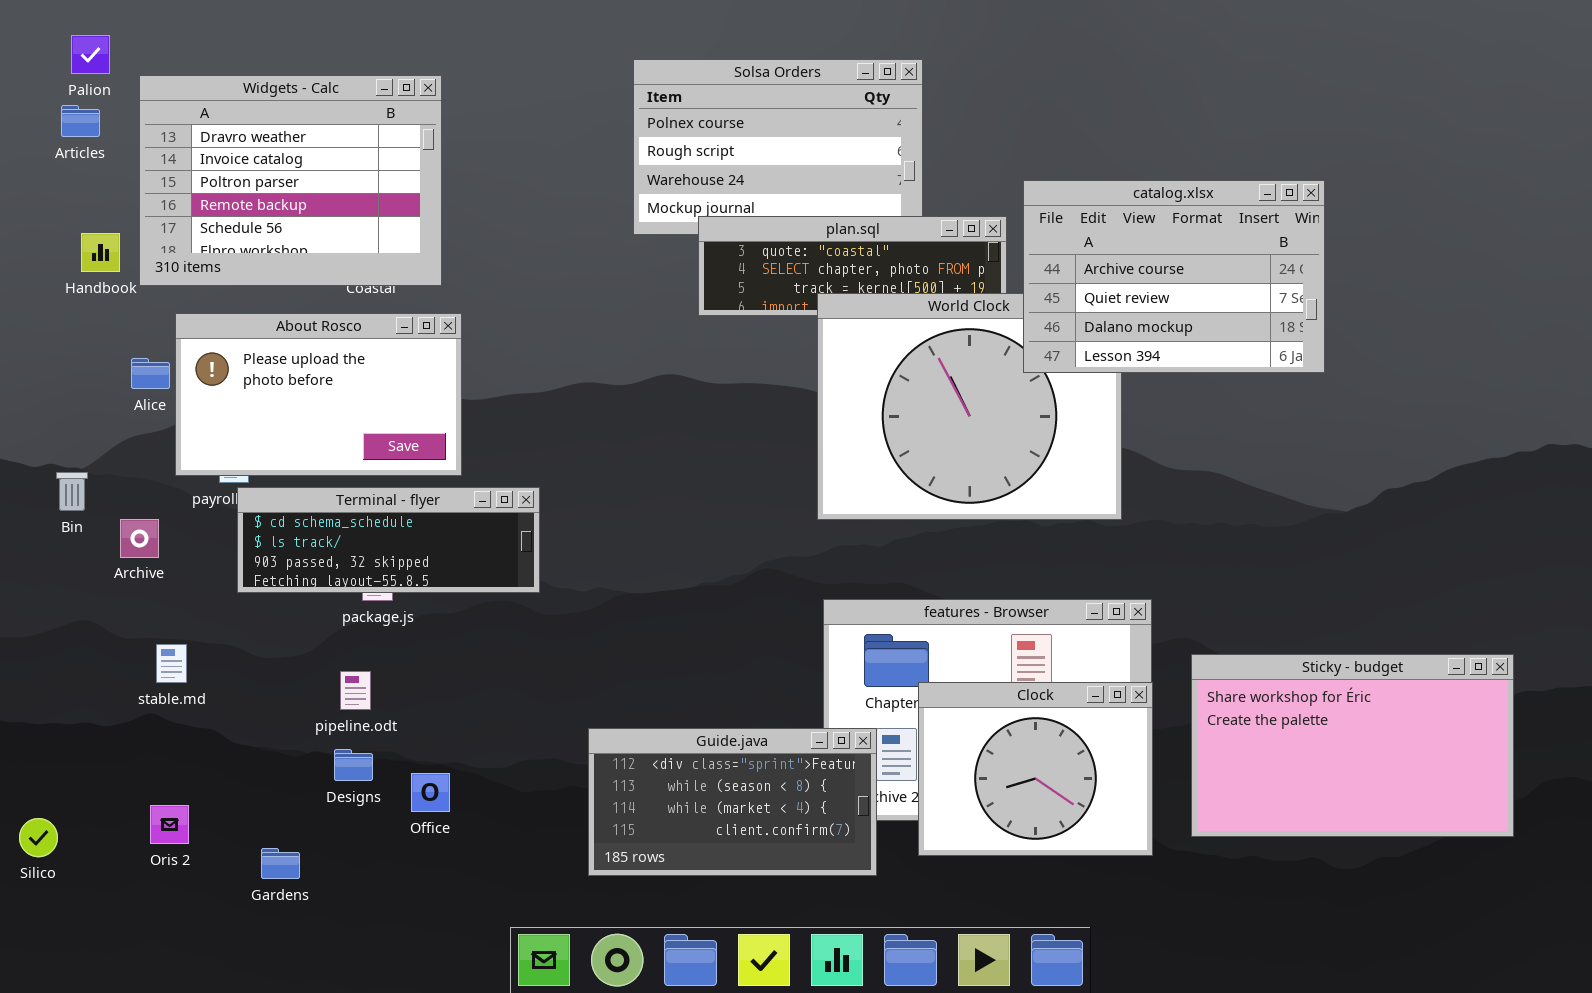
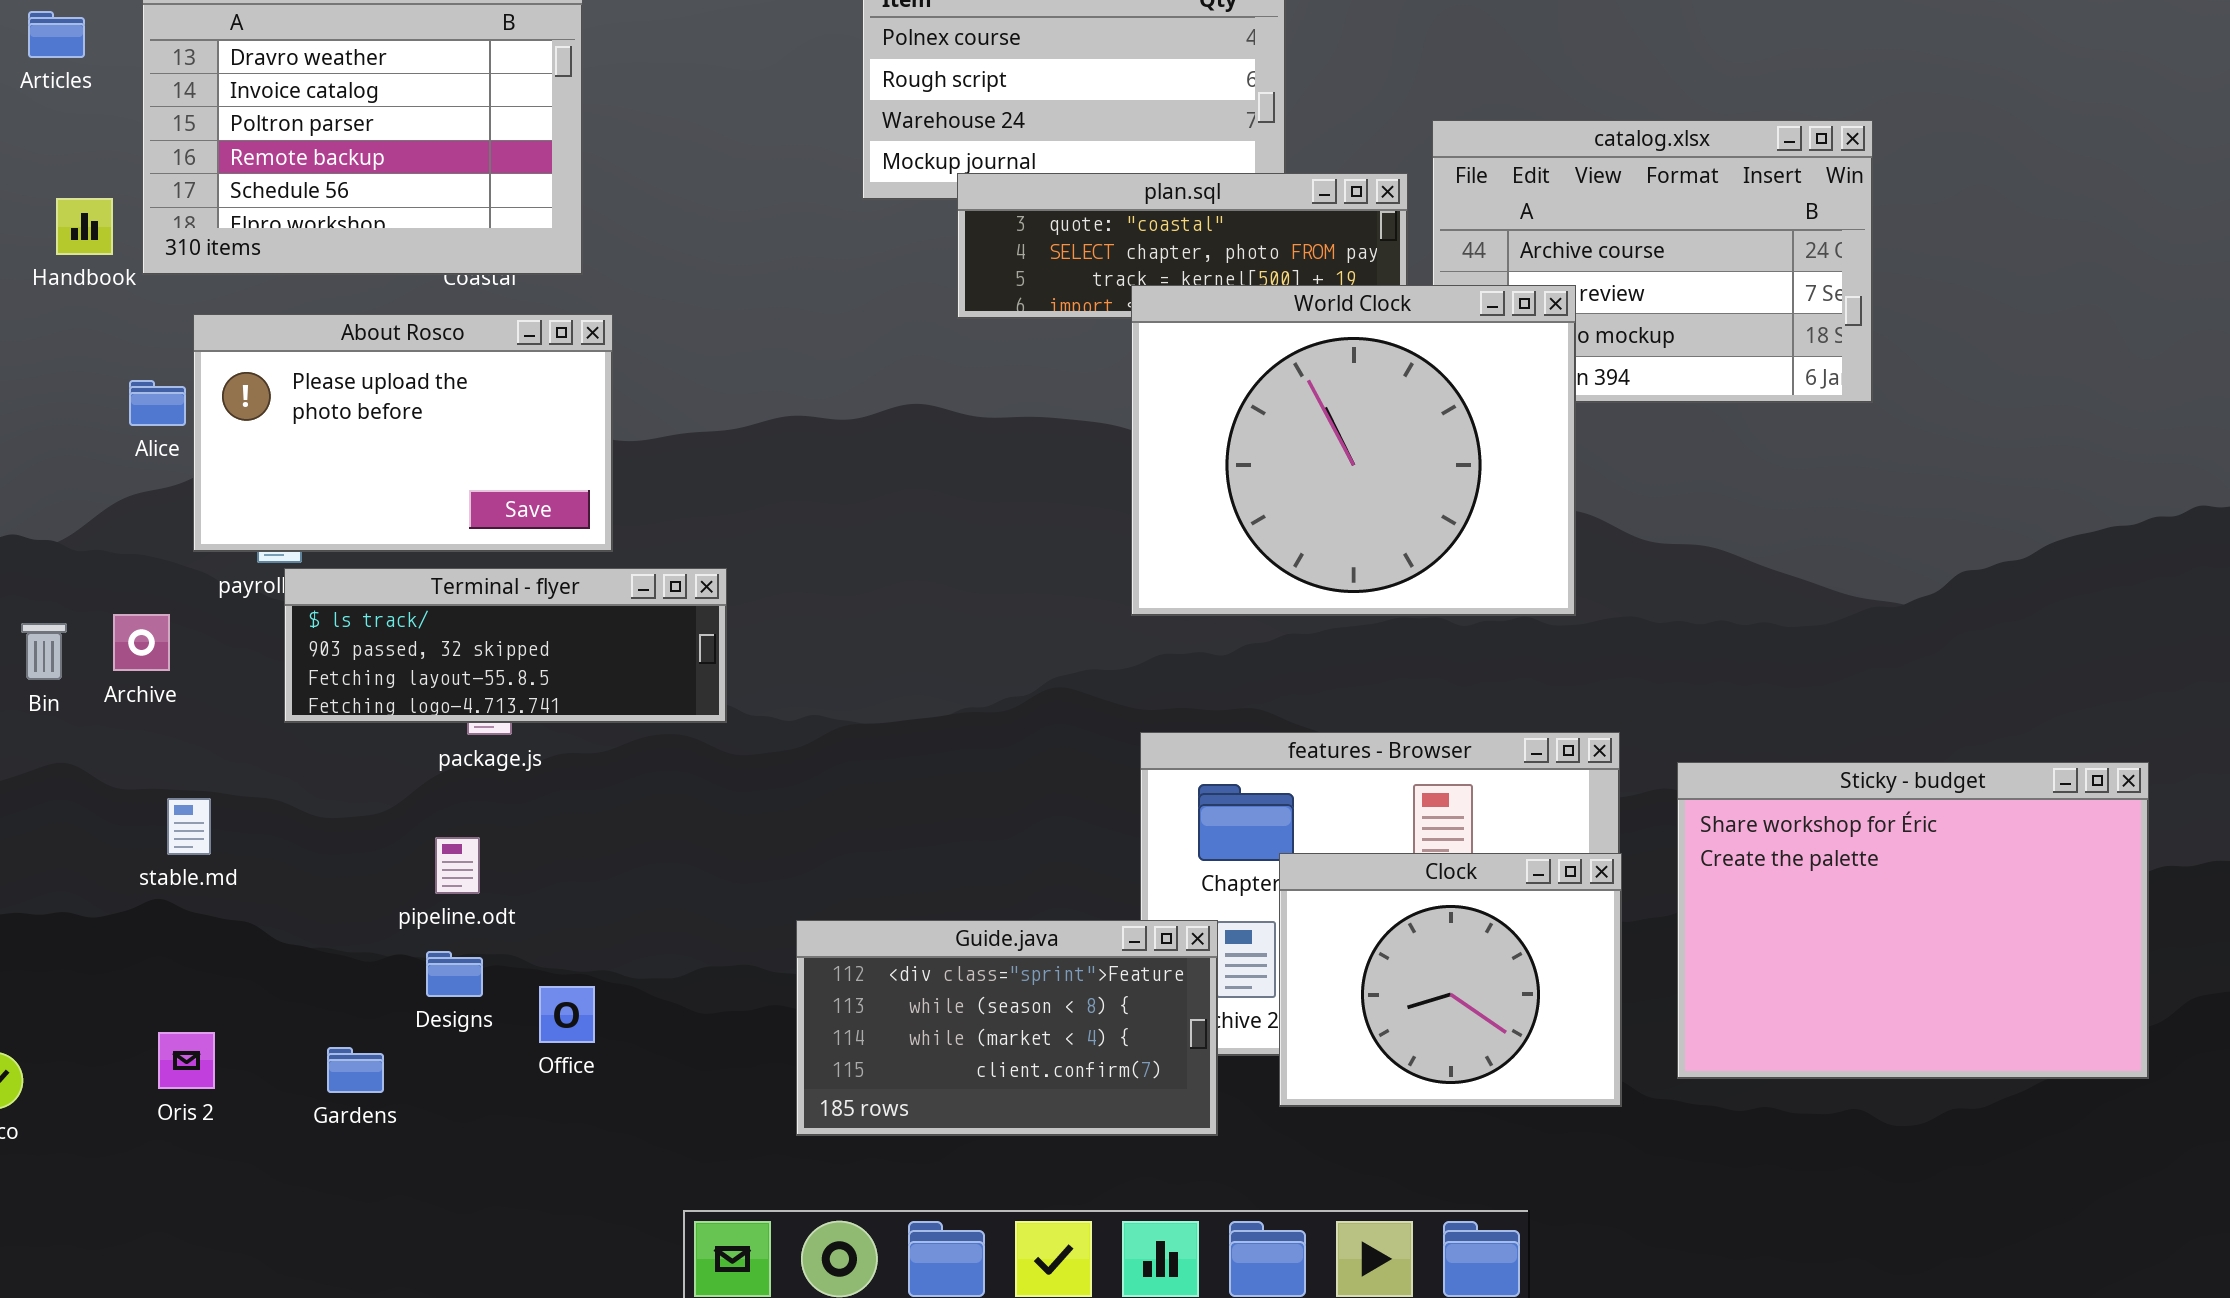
World Clock: [817,293,1122,520] -> [1131,285,1576,616], raised
Bin: [56,472,88,511] -> [21,623,67,680], moved
Terminal - flyer: [237,487,540,593] -> [284,568,727,723], scrolled down 1 row
Sticky - budget: [1191,654,1514,837] -> [1677,762,2149,1079], resized
Gardens: [261,848,300,879] -> [327,1047,384,1093], moved

